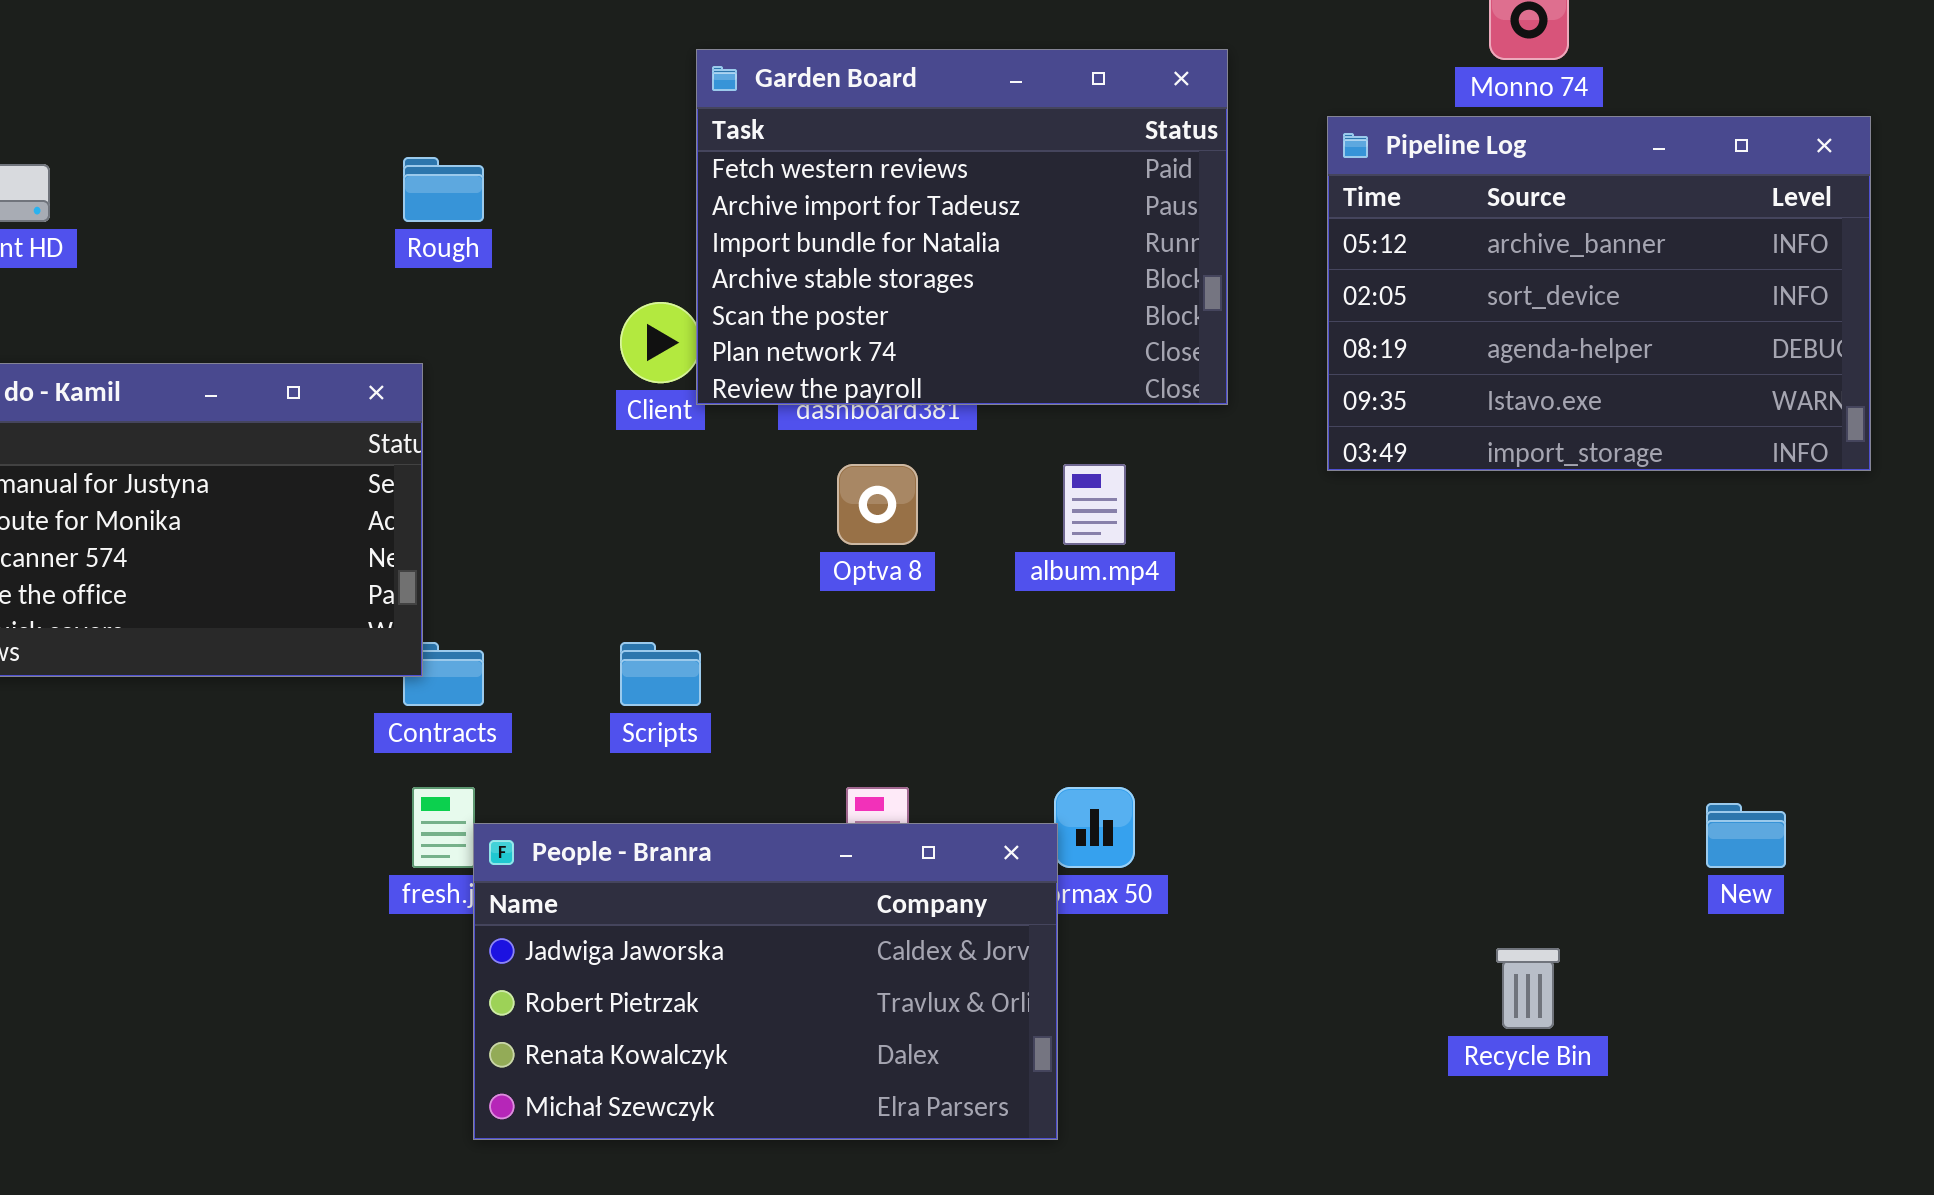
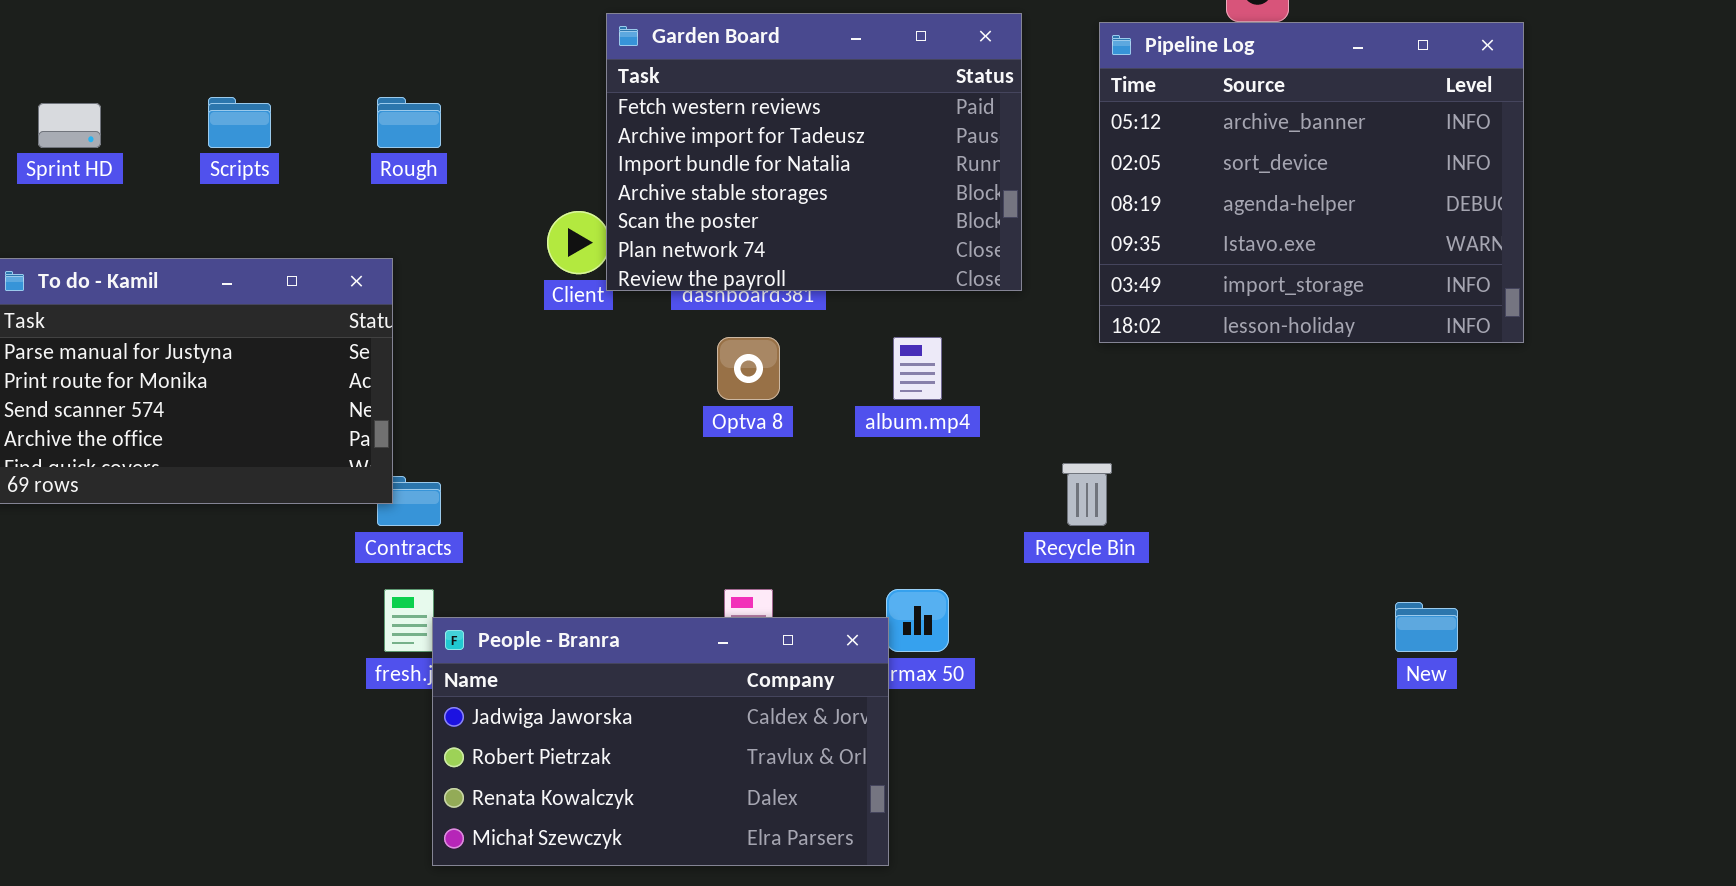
Pipeline Log: [1327,116,1871,471] -> [1099,22,1524,343], resized
Scripts: [620,642,701,706] -> [208,97,271,148], moved
Recycle Bin: [1496,948,1560,1029] -> [1062,463,1112,526], moved

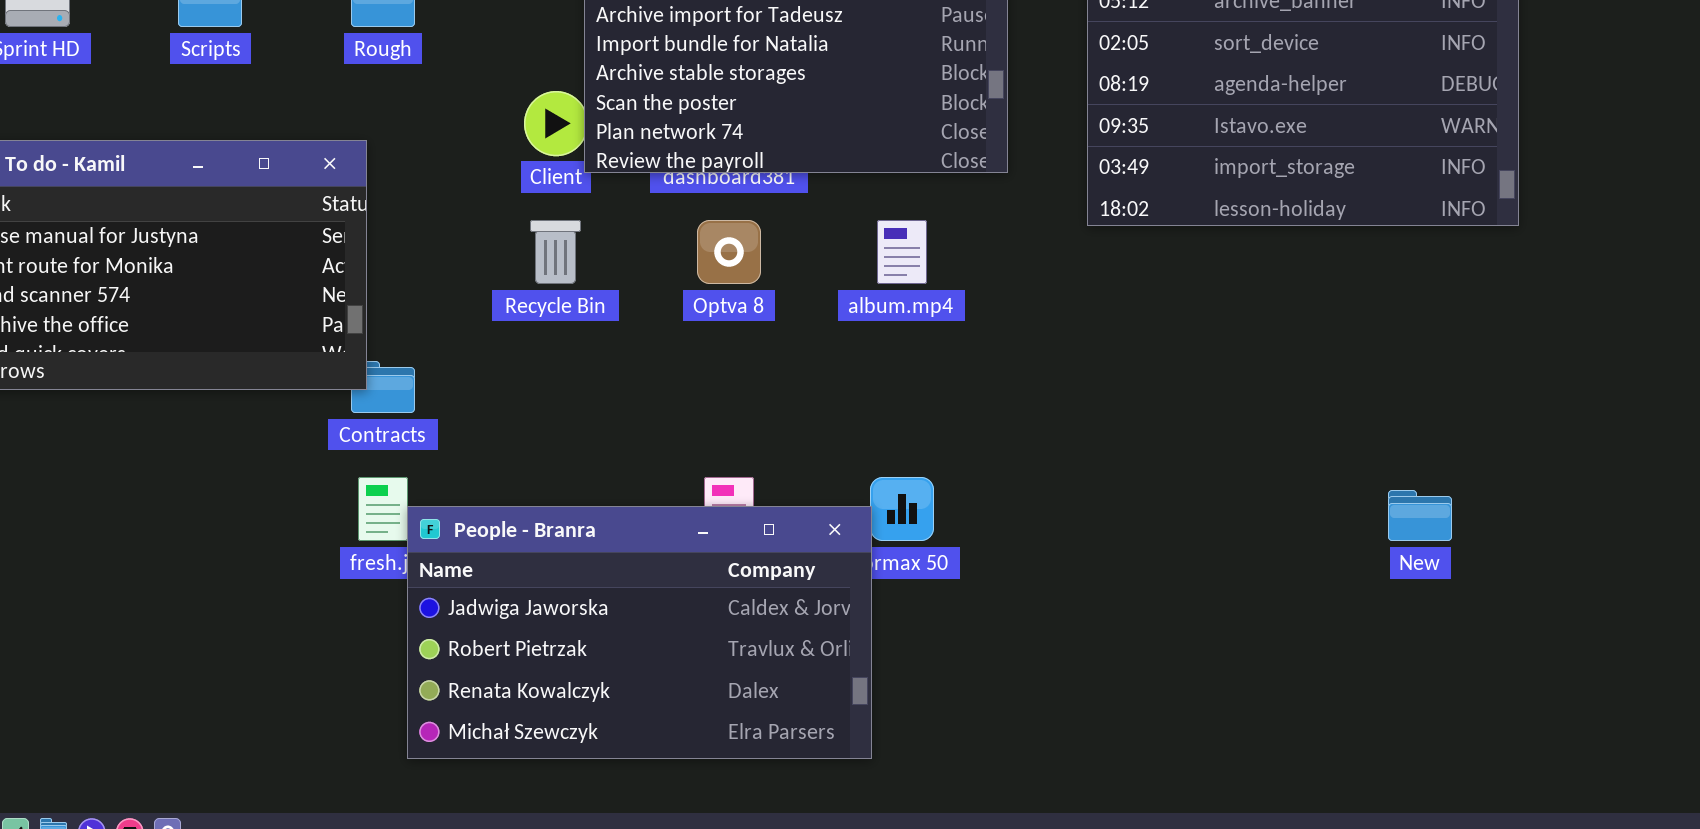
Recycle Bin: [1062,463,1112,526] -> [530,220,581,284], moved

